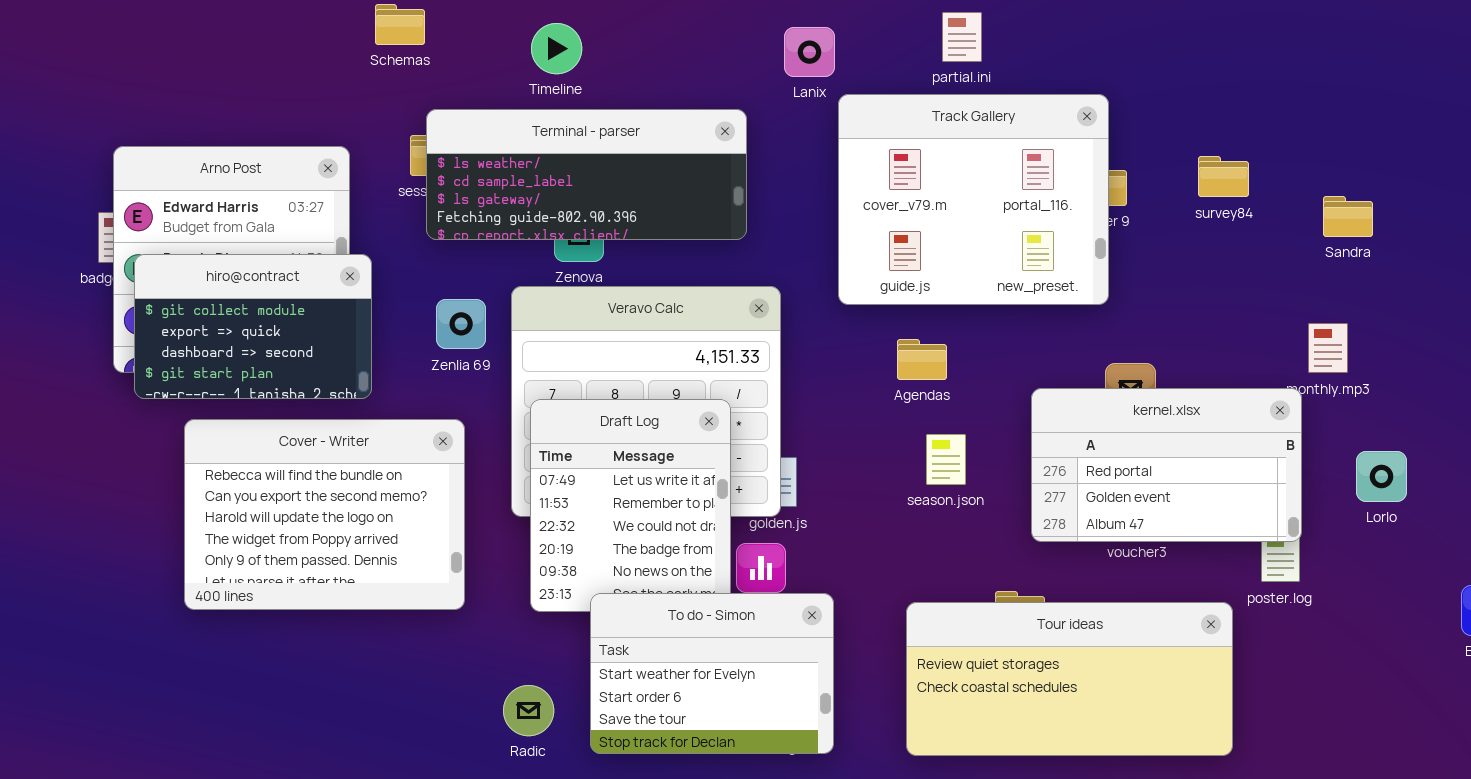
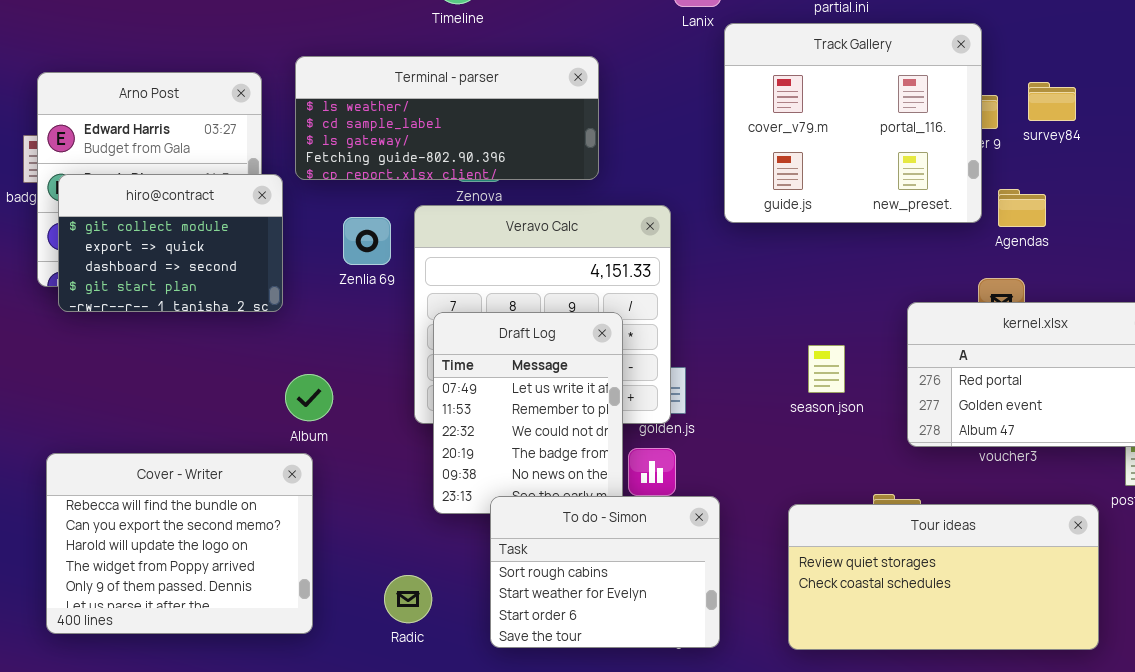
Terminal - parser: [426,109,747,240] -> [295,56,599,180], moved
survey84: [1198,156,1249,197] -> [1028,82,1076,121], moved
Agendas: [897,339,947,380] -> [998,189,1046,227], moved
Cover - Writer: [184,419,465,610] -> [46,453,313,634], moved
To do - Simon: [590,593,834,754] -> [490,496,720,648], scrolled up 1 row
Radic: [503,685,554,736] -> [384,575,432,623], moved

